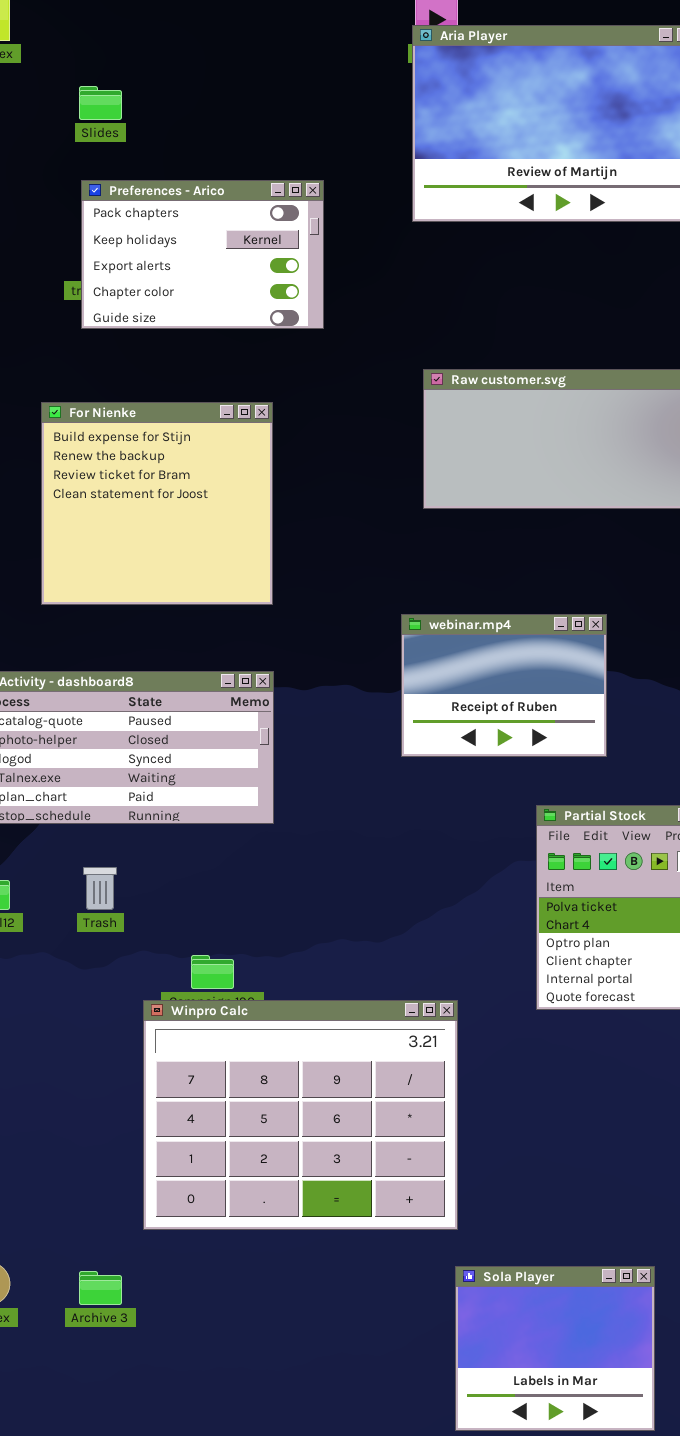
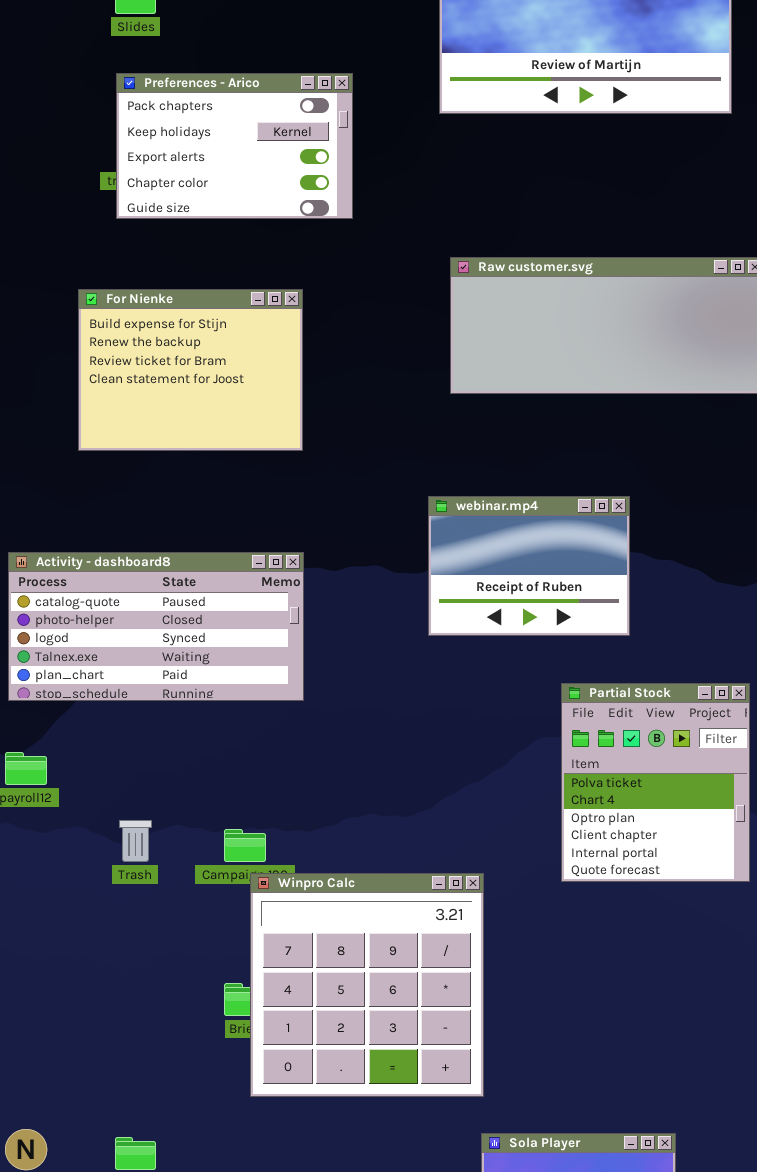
For Nienke: [41,402,273,605] -> [78,289,303,451], resized
Trash: [83,867,117,910] -> [119,820,152,862], moved
Winpro Calc: [143,1000,458,1230] -> [250,873,484,1097], resized

